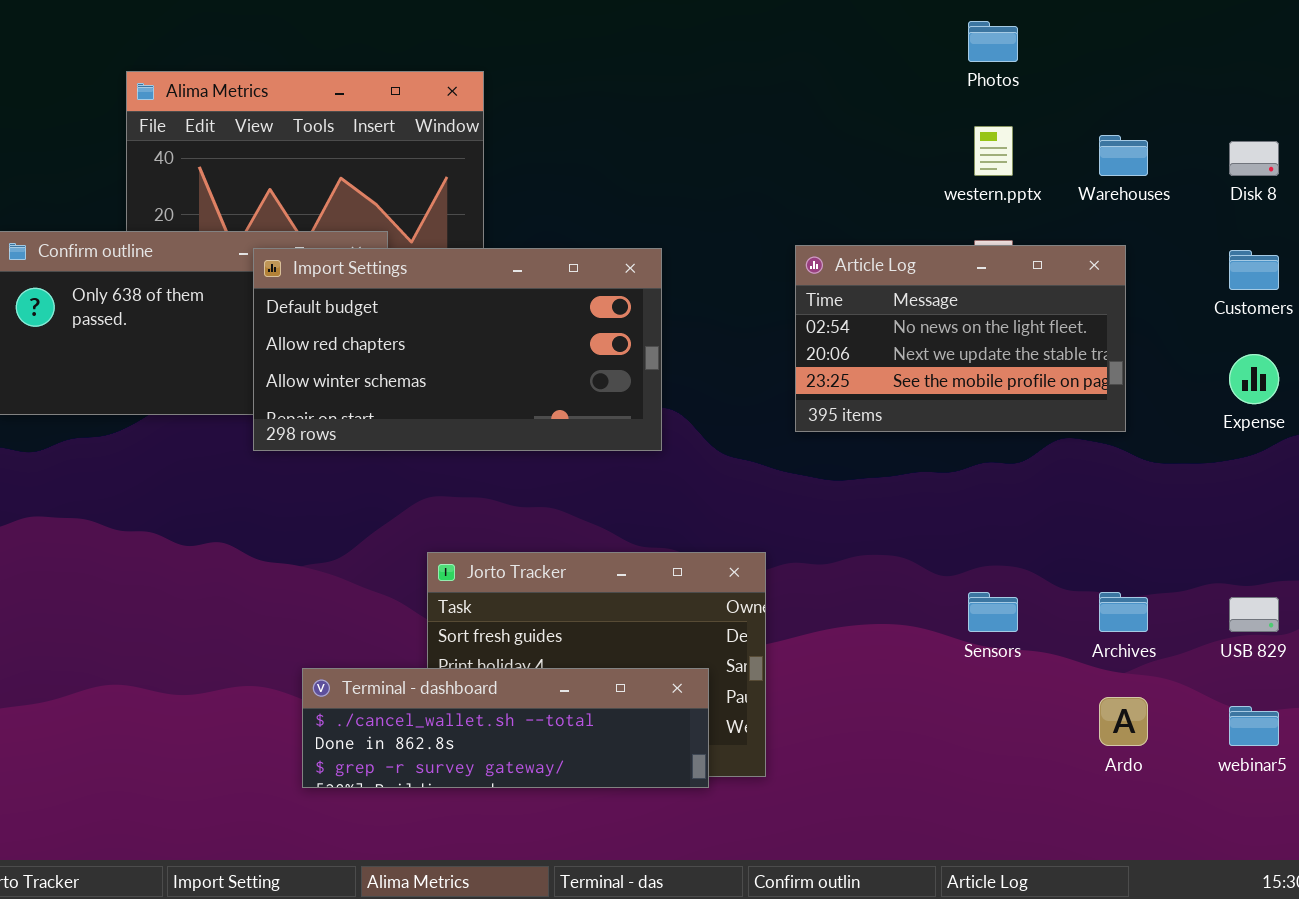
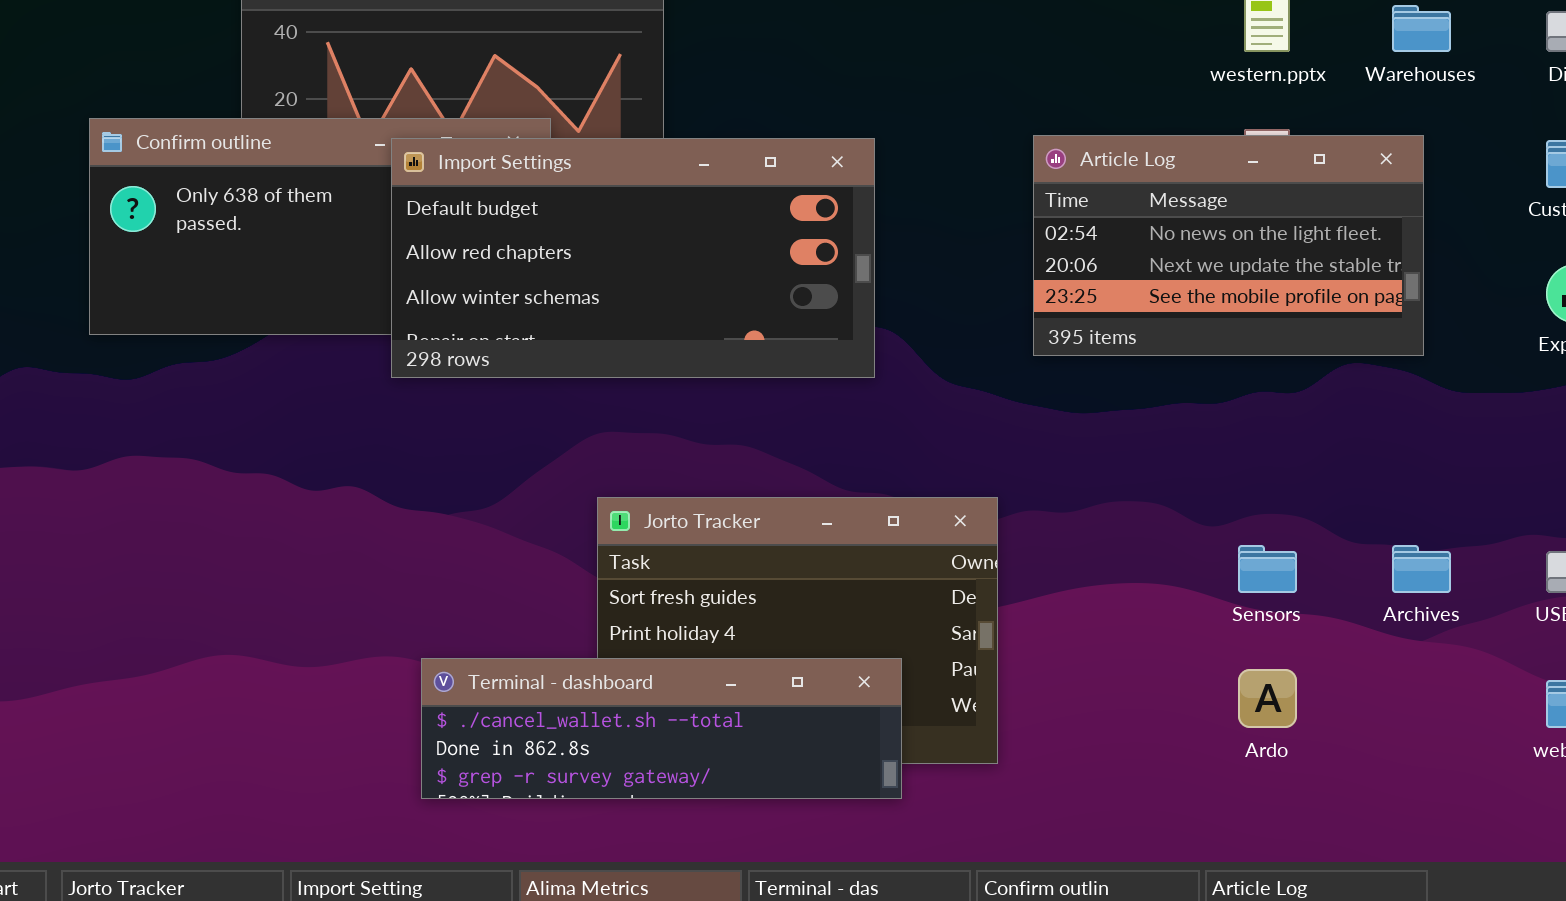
Terminal - dashboard: [302,668,709,788] -> [421,658,902,799], moved
Ardo: [1099,697,1148,746] -> [1238,669,1297,728], moved

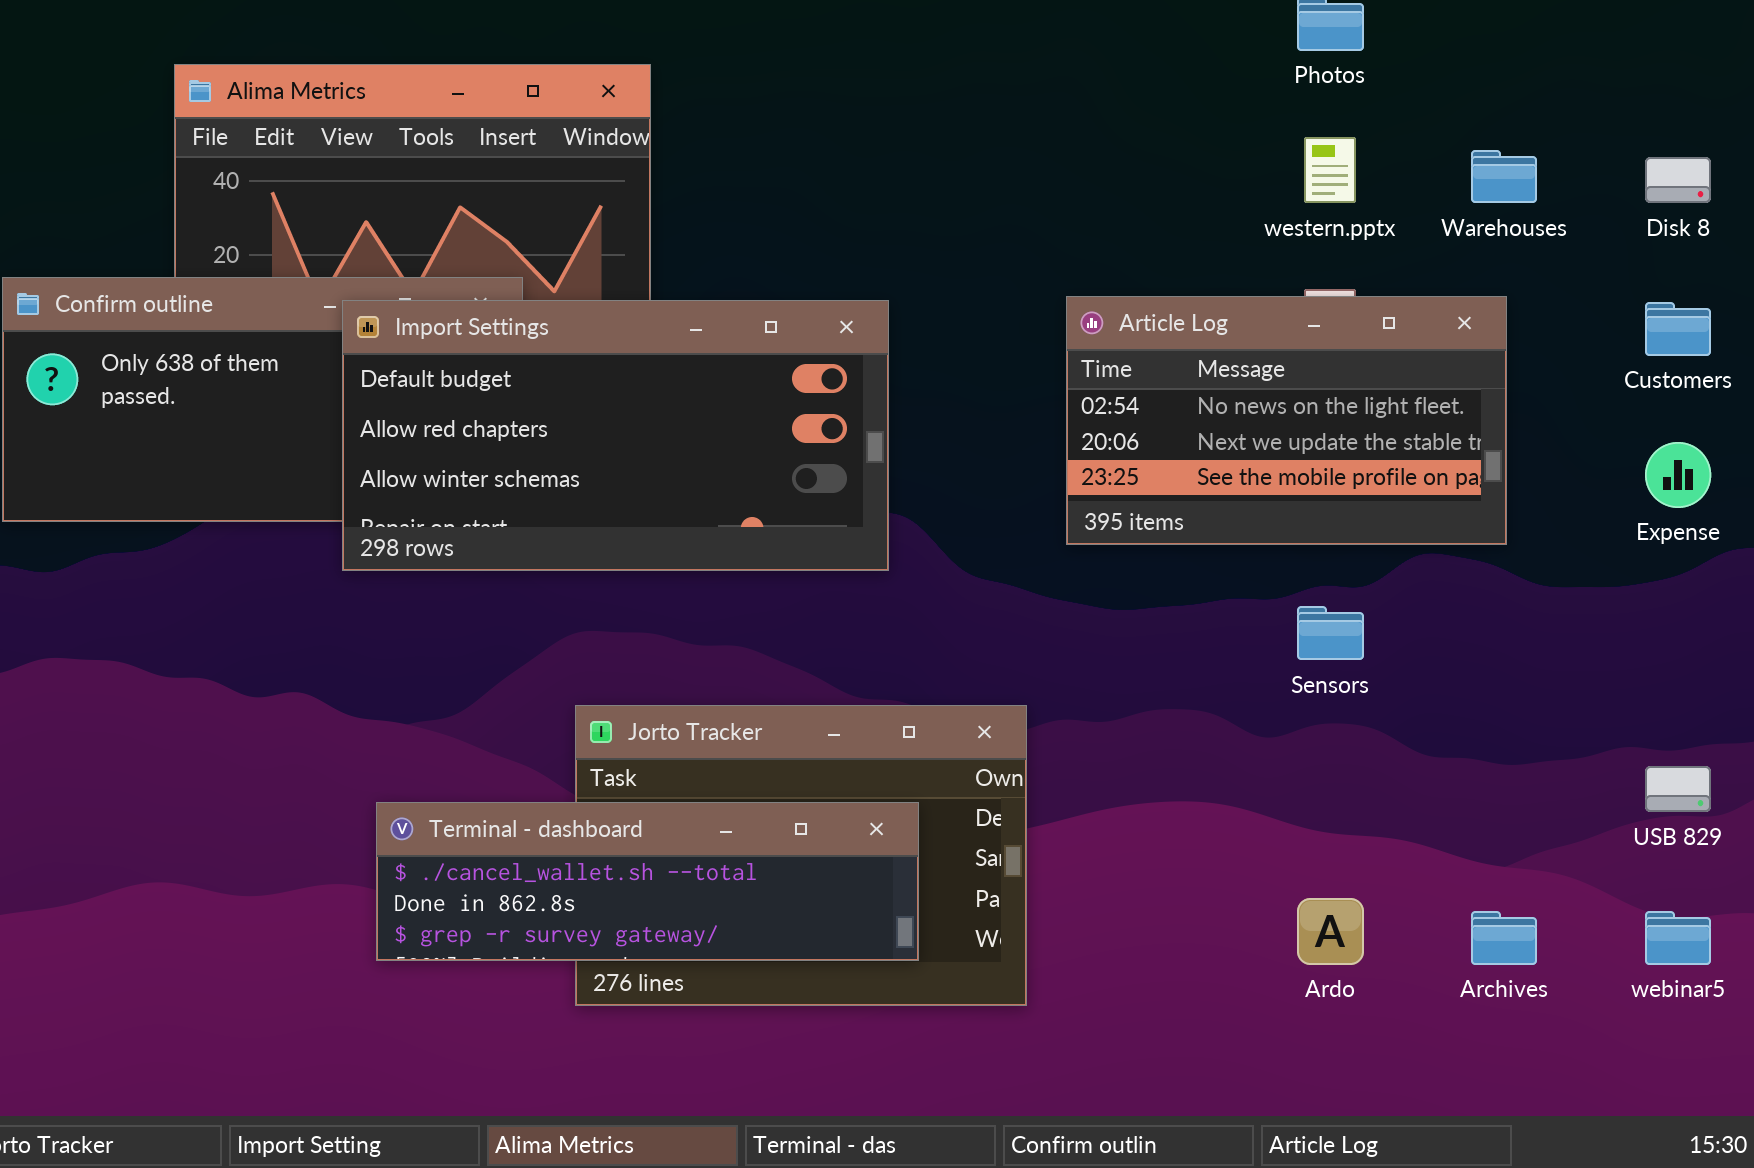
Sensors: [1238,545,1297,593] -> [1297,606,1364,660], moved
Archives: [1392,545,1451,593] -> [1471,911,1537,965], moved
Terminal - dashboard: [421,658,902,799] -> [376,802,919,961], moved

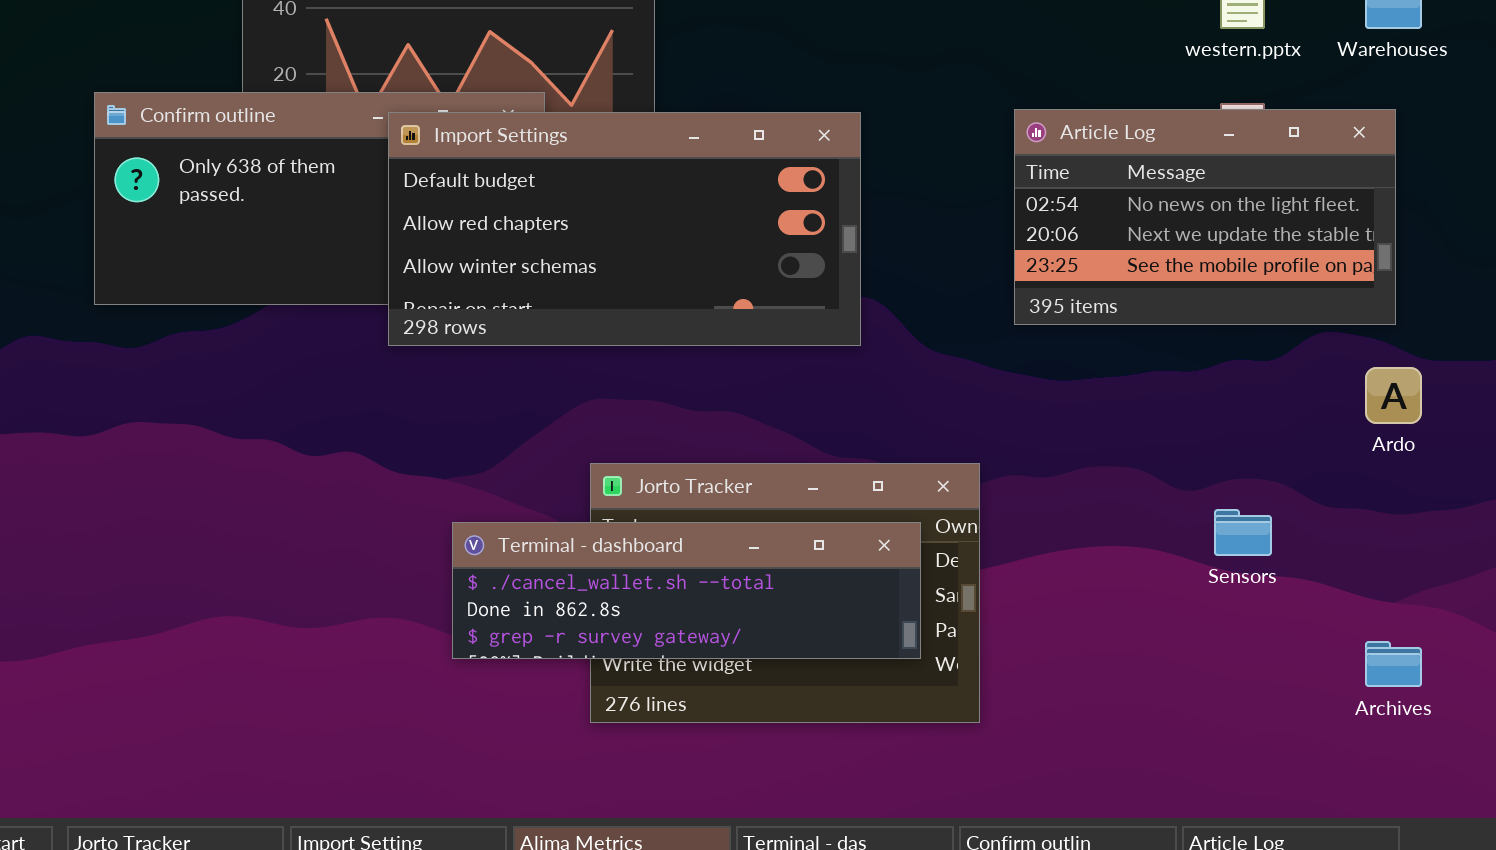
Sensors: [1297,606,1364,660] -> [1214,509,1272,556], moved
Terminal - dashboard: [376,802,919,961] -> [452,522,921,659], moved
Ardo: [1297,898,1364,965] -> [1365,367,1422,424], moved

